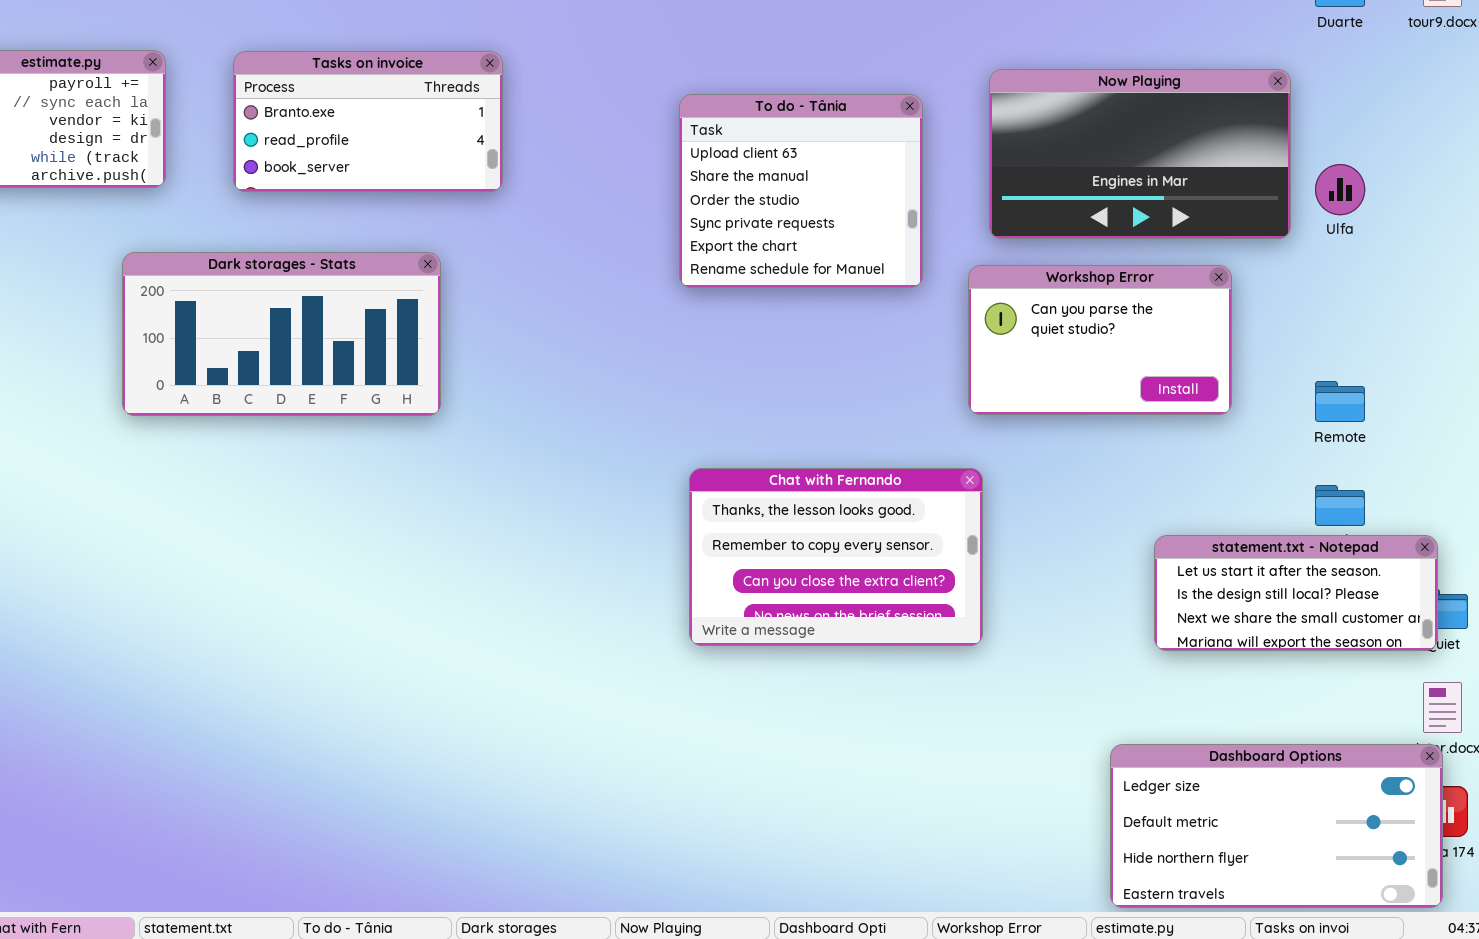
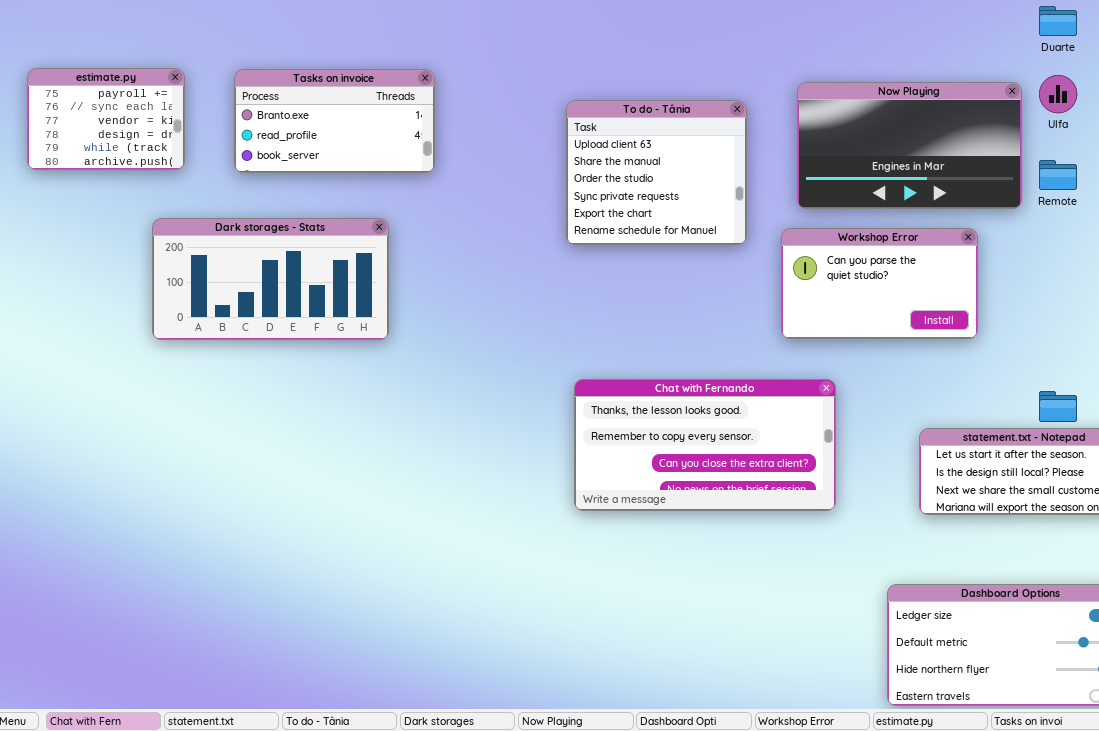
Ulfa: [1315,164,1365,215] -> [1039,75,1077,113], moved
Remote: [1315,381,1365,422] -> [1039,160,1077,190], moved
Chat with Fernando: [689,468,983,646] -> [574,379,836,511], resized

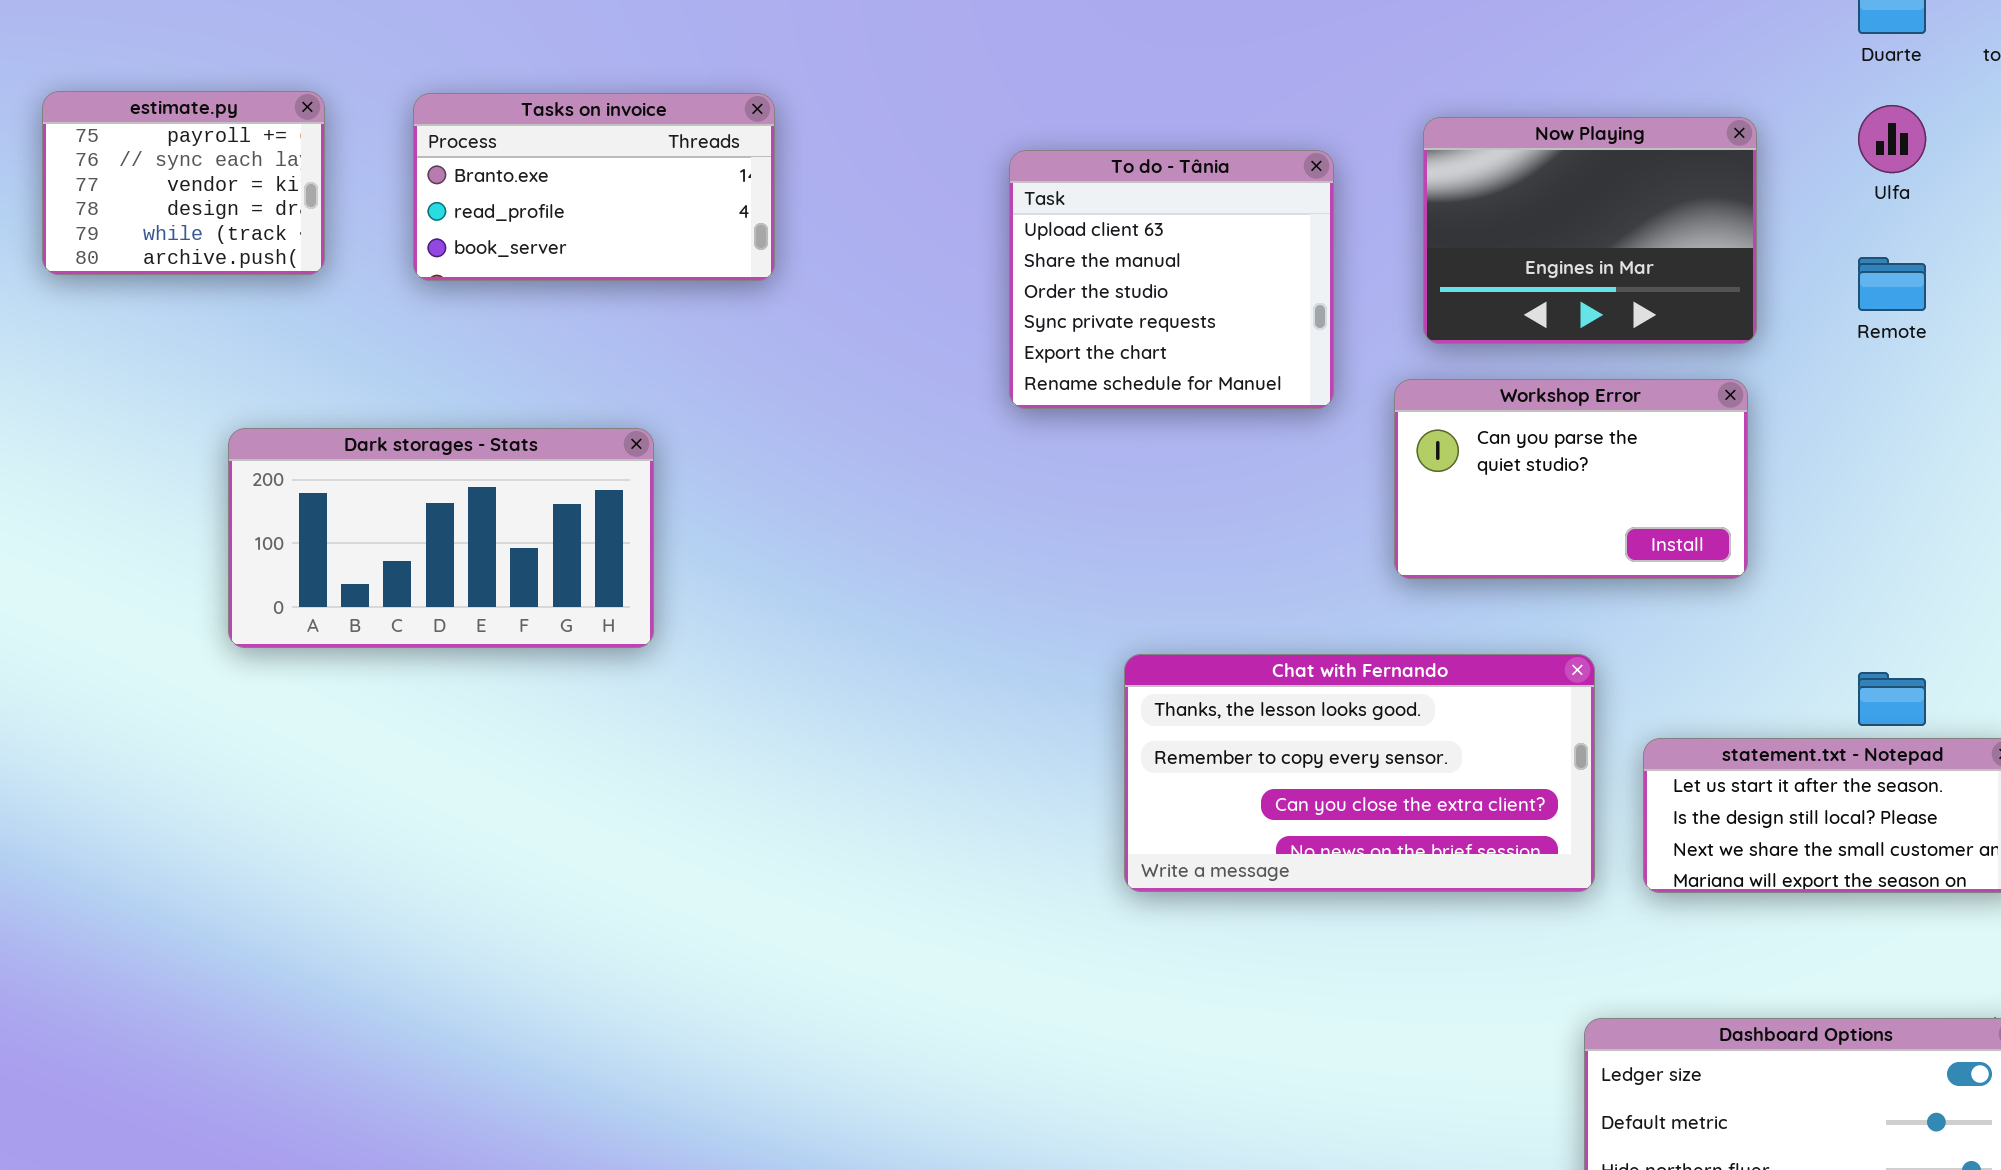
Now Playing: [797,82,1022,209] -> [1423,117,1757,344], resized
Dark storages - Stats: [152,218,389,340] -> [228,428,654,648], moved
Chat with Fernando: [574,379,836,511] -> [1124,654,1595,892], moved

